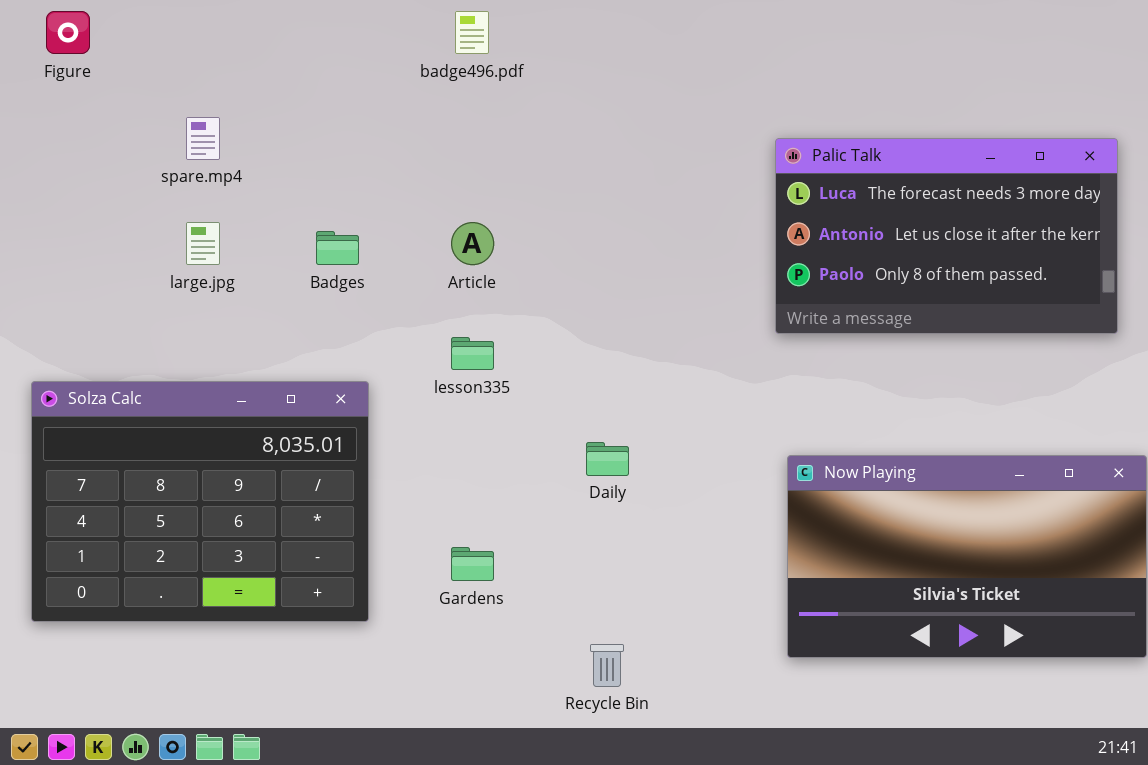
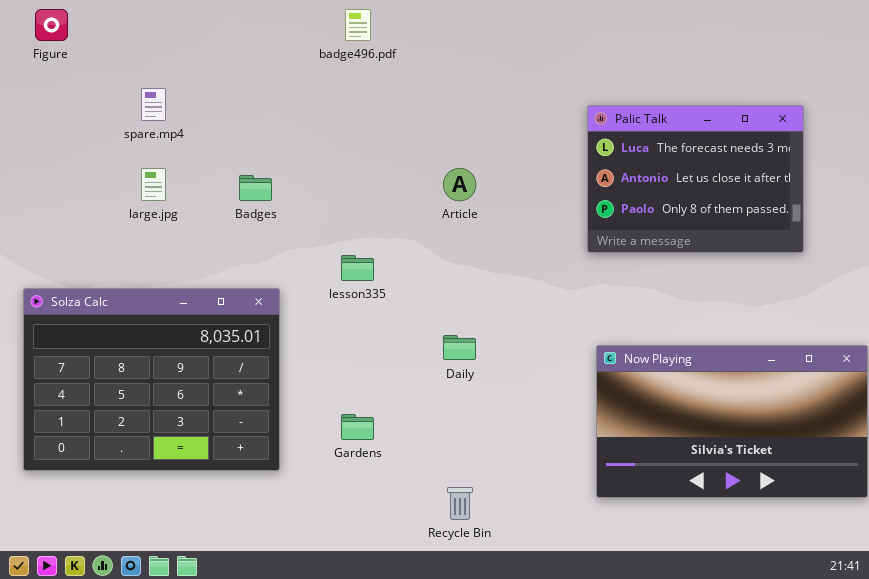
Palic Talk: [775,138,1118,334] -> [587,105,804,253], resized
Article: [451,222,494,265] -> [443,168,476,201], moved

